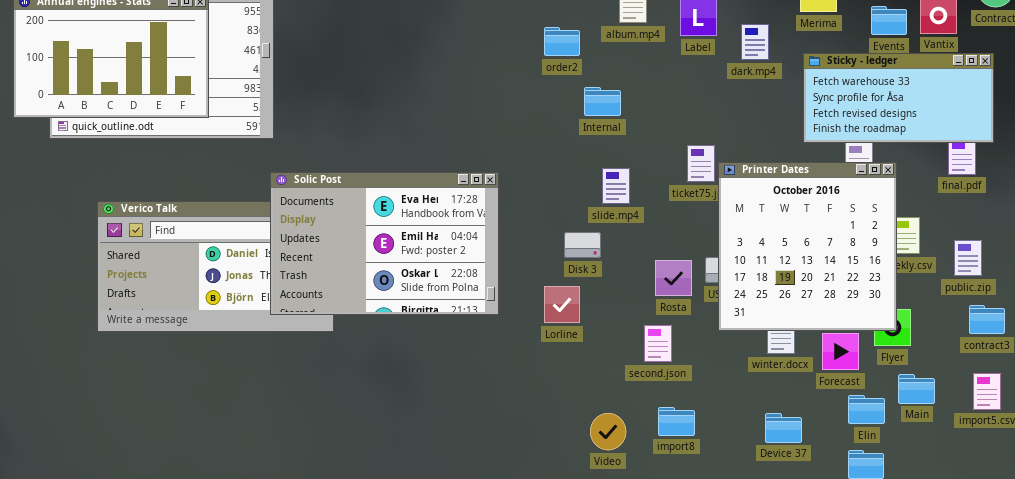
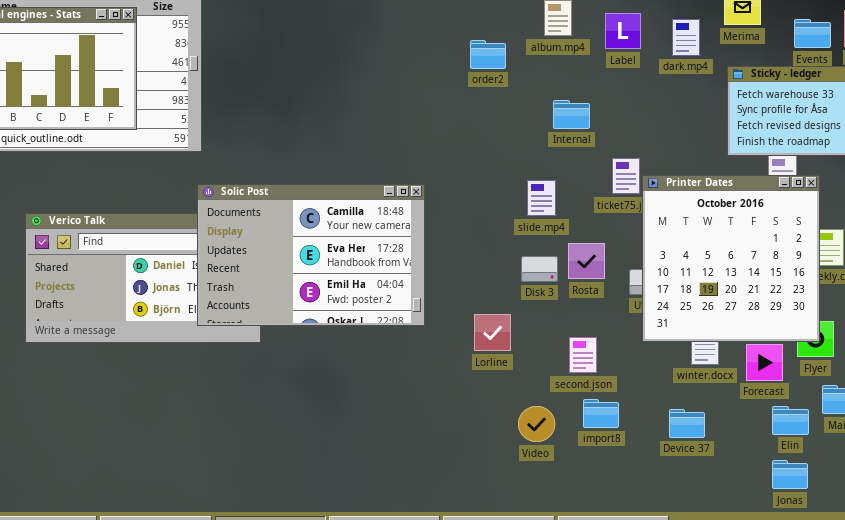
dark.mp4: [741,24,769,60] -> [672,19,700,56], moved
Internal: [584,87,621,116] -> [553,100,590,129], moved
Solic Post: [270,172,499,315] -> [197,184,425,326], scrolled up 1 row
Disk 3: [564,232,601,258] -> [521,256,558,282], moved
Rosta: [655,260,692,296] -> [568,243,605,279], moved
Lorline: [544,286,580,323] -> [474,314,511,351], moved
import8: [658,407,695,436] -> [583,399,619,428], moved
Video: [590,413,626,450] -> [518,406,555,442], moved
Device 37: [765,413,802,443] -> [669,409,705,438], moved

